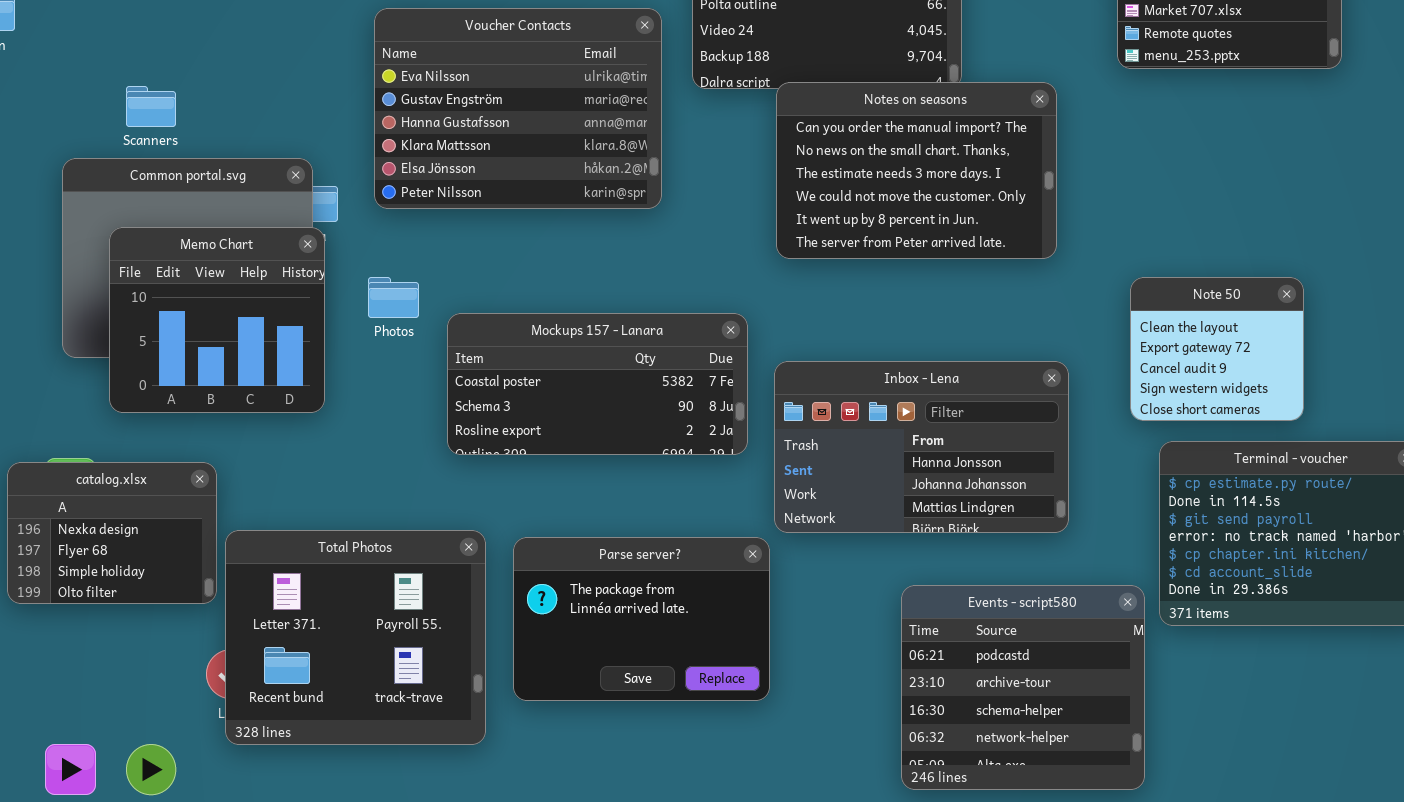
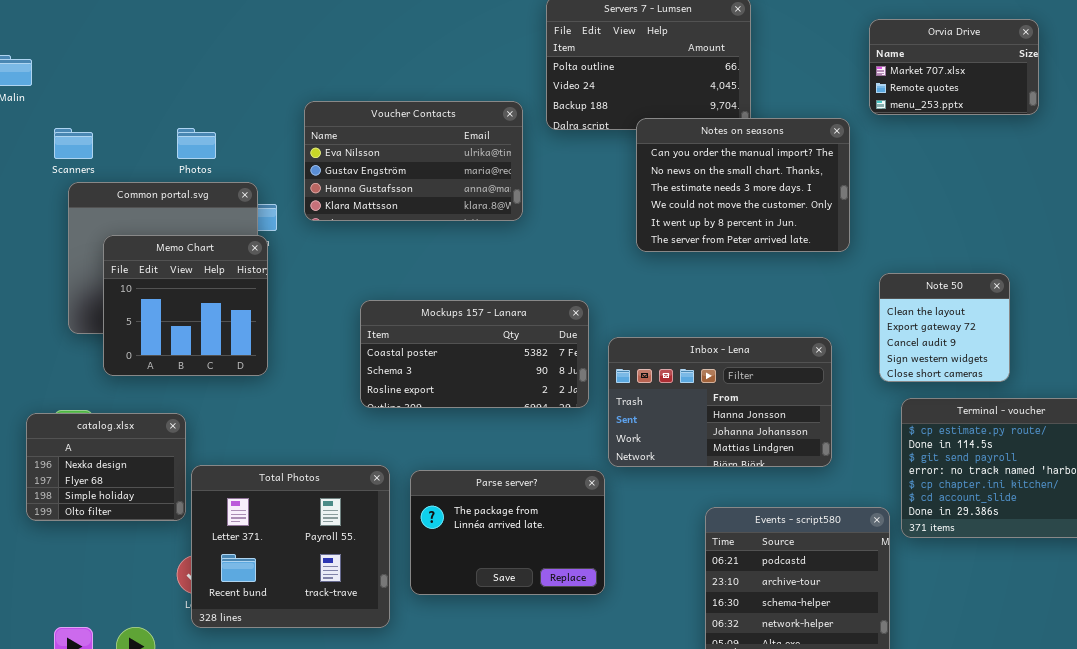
Voucher Contacts: [374,8,662,209] -> [304,101,523,221], resized
Notes on seasons: [776,82,1057,259] -> [636,118,850,252], moved
Scanners: [126,86,176,127] -> [54,128,93,159], moved
Photos: [368,277,419,318] -> [177,128,216,159], moved

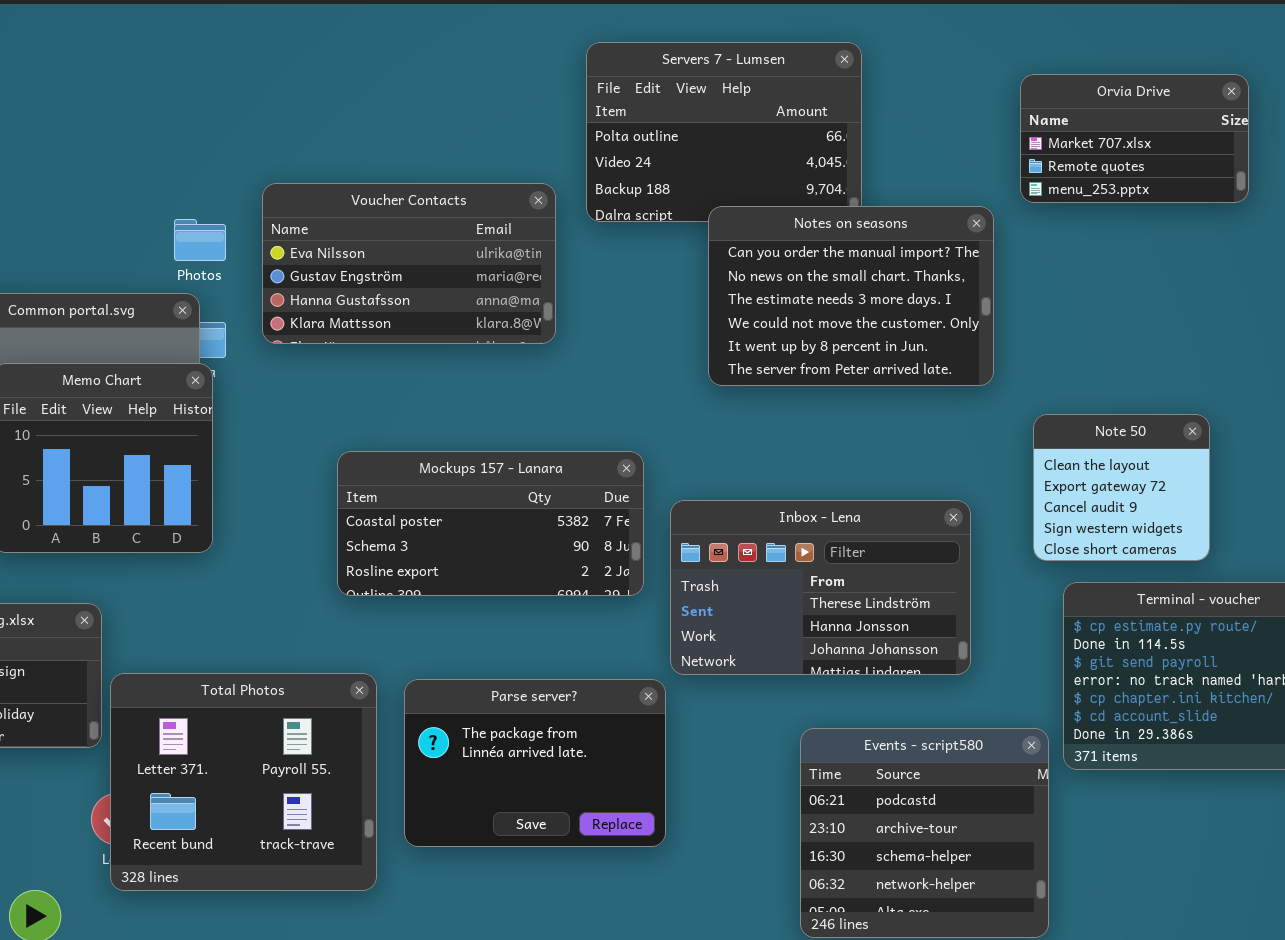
Photos: [177,128,216,159] -> [174,219,226,261], moved
Inbox - Lena: [608,337,832,467] -> [670,500,971,675], scrolled up 1 row

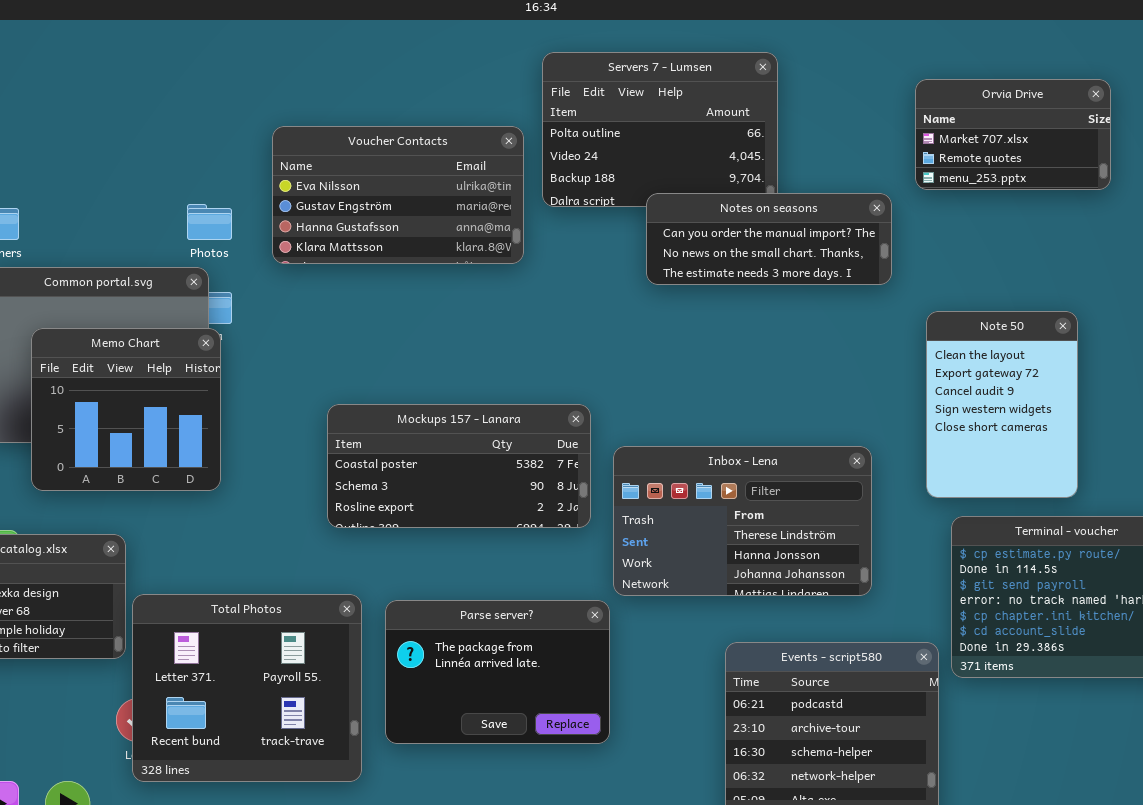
Voucher Contacts: [262,183,556,344] -> [272,126,524,264], moved
Notes on seasons: [708,206,994,386] -> [646,193,892,285], resized
Note 50: [1033,414,1210,561] -> [926,311,1078,498], resized

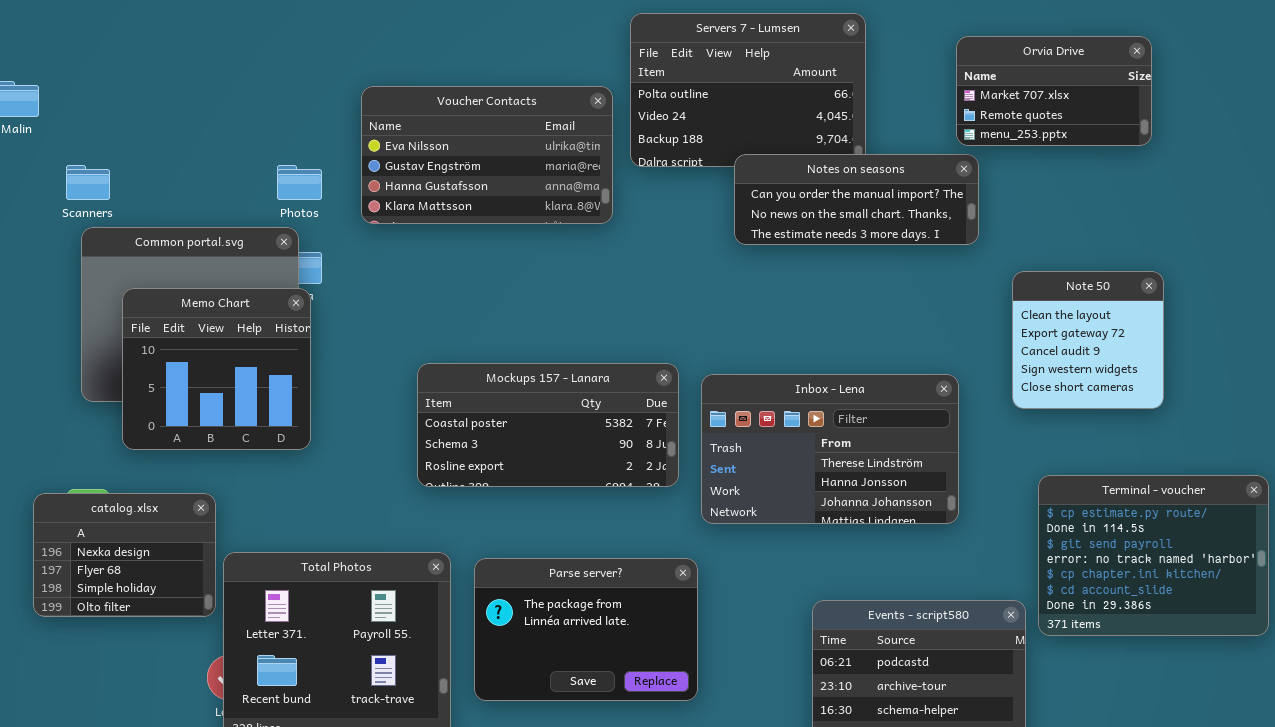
Orvia Drive: [915,79,1111,190] -> [956,36,1152,146], moved
Note 50: [926,311,1078,498] -> [1012,271,1164,409], resized
Inbox - Lena: [613,446,872,596] -> [701,374,959,524], moved

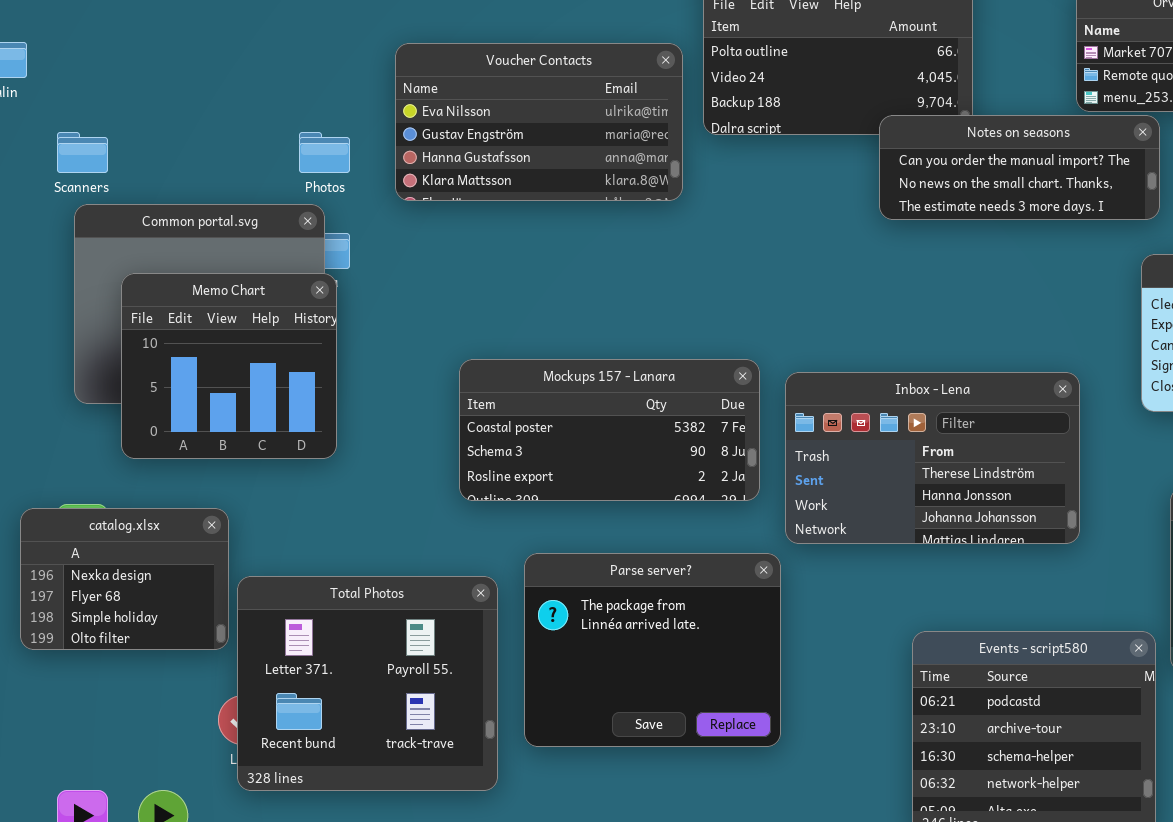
Notes on seasons: [734,154,979,245] -> [879,115,1160,220], moved
Parse server?: [474,558,698,701] -> [524,553,781,747], resized

